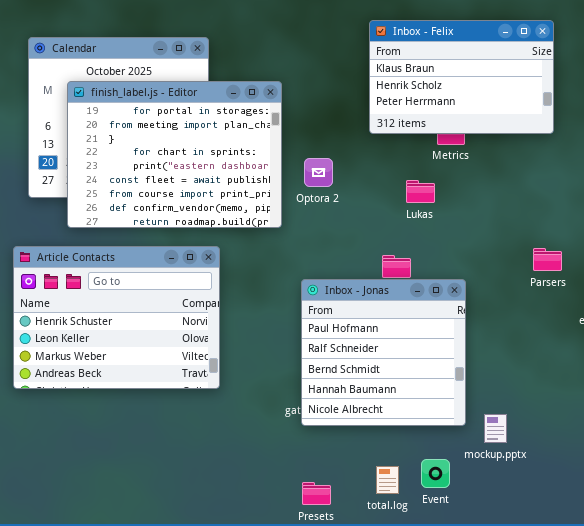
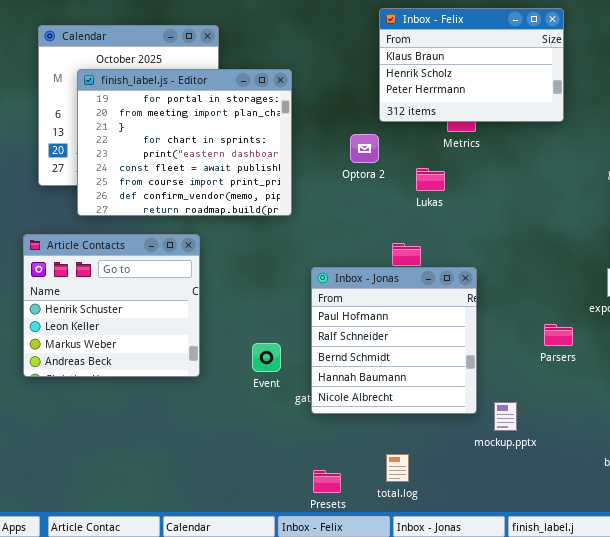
Optora 2: [304,158,333,187] -> [350,134,379,163], moved
Article Contacts: [13,246,220,389] -> [23,234,200,377], resized
Parsers: [533,248,562,271] -> [544,324,573,346], moved
Event: [421,459,450,488] -> [252,343,281,372], moved

